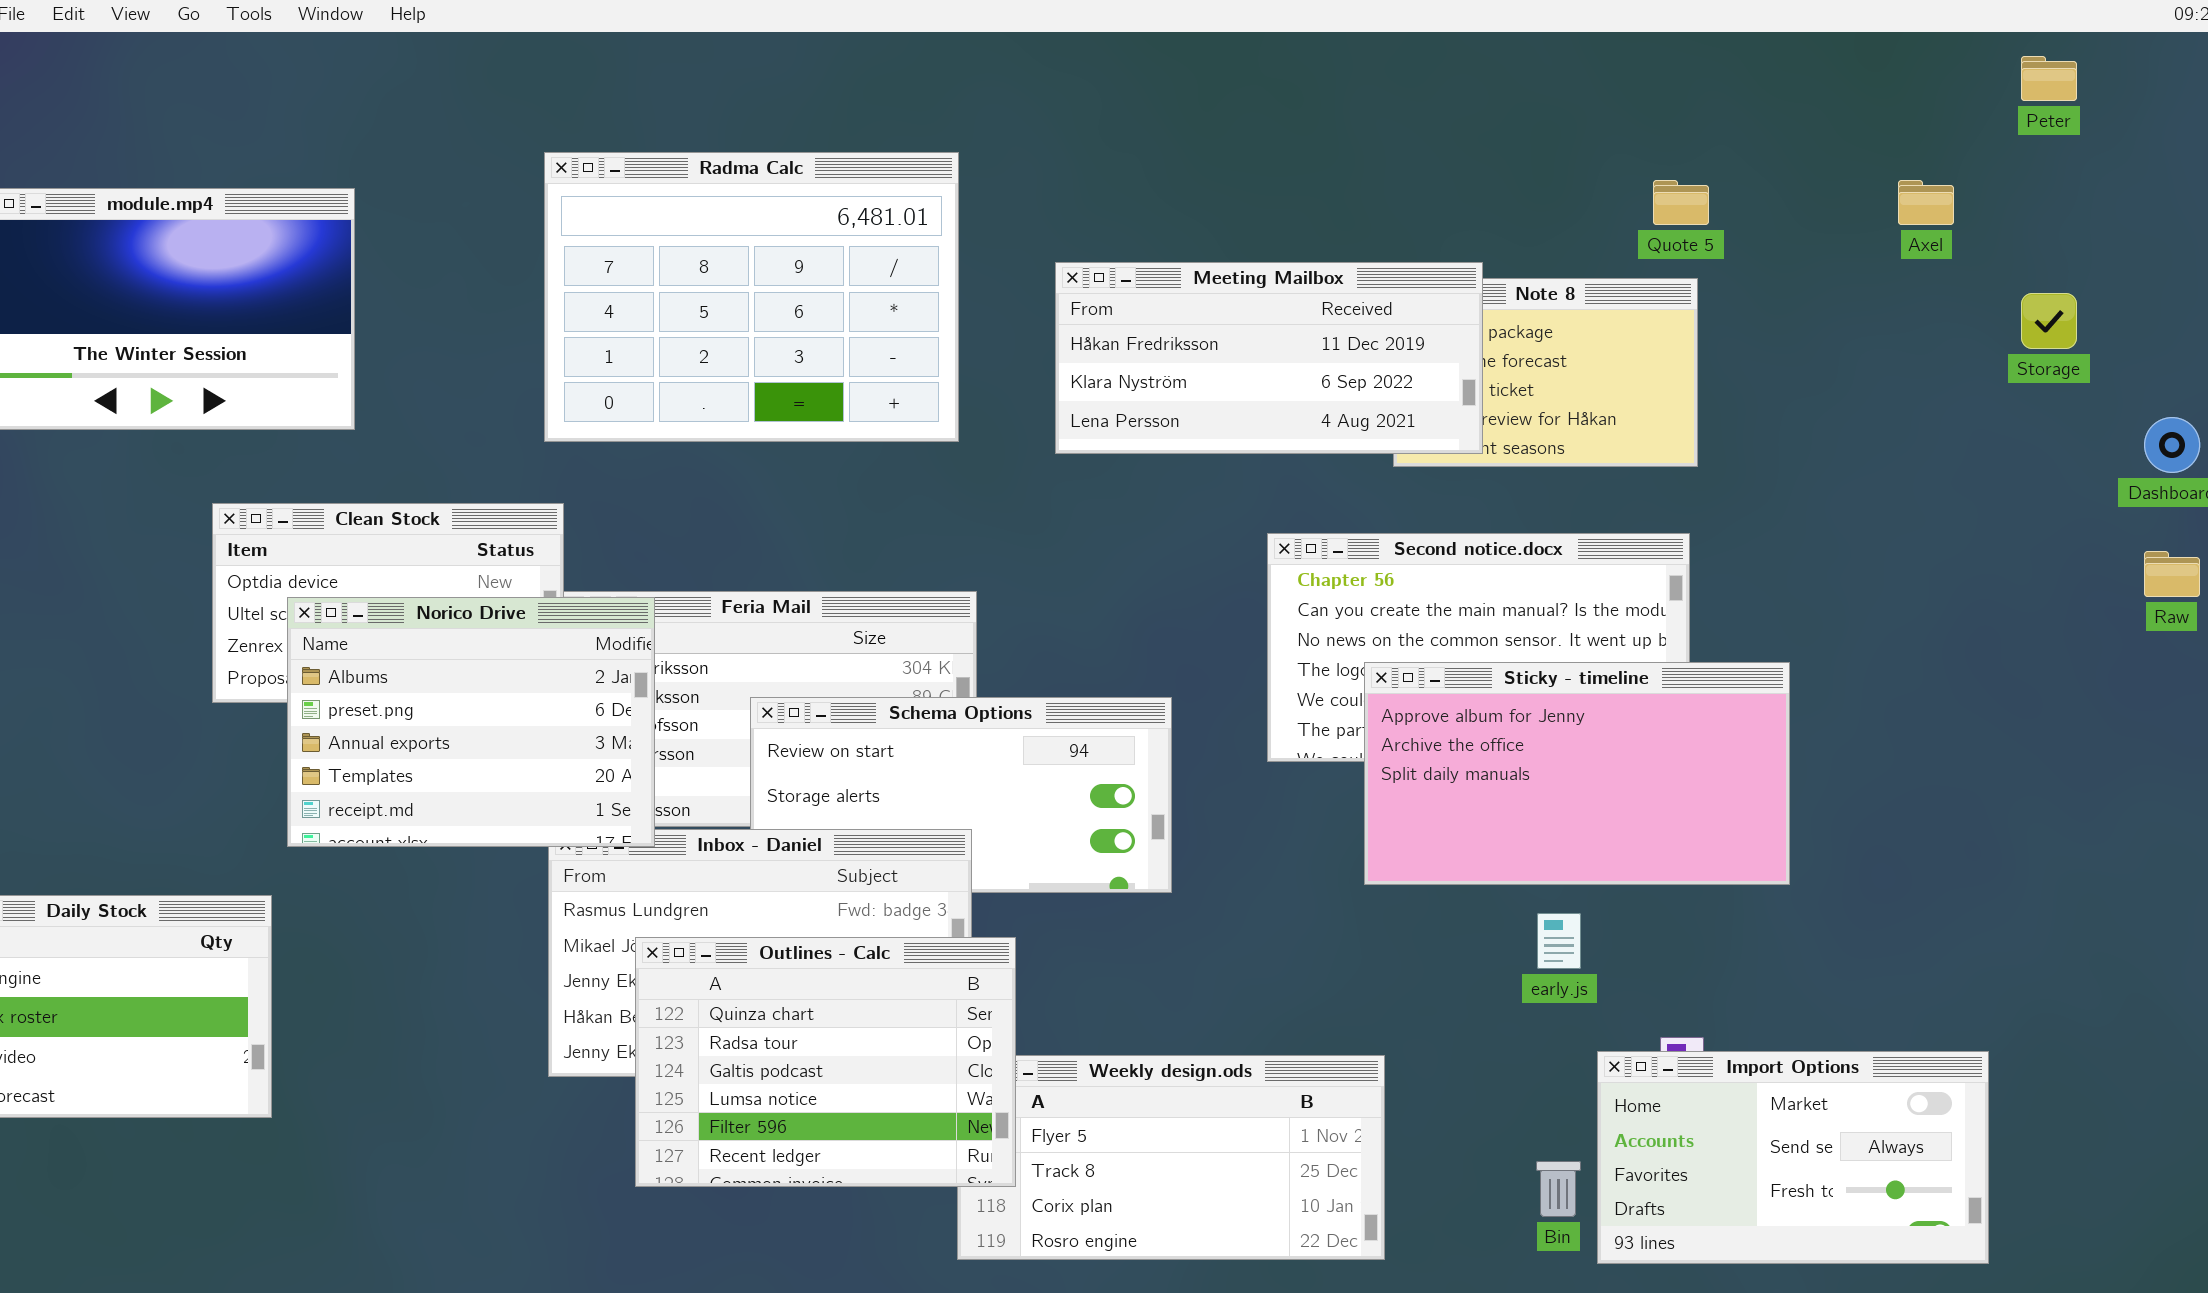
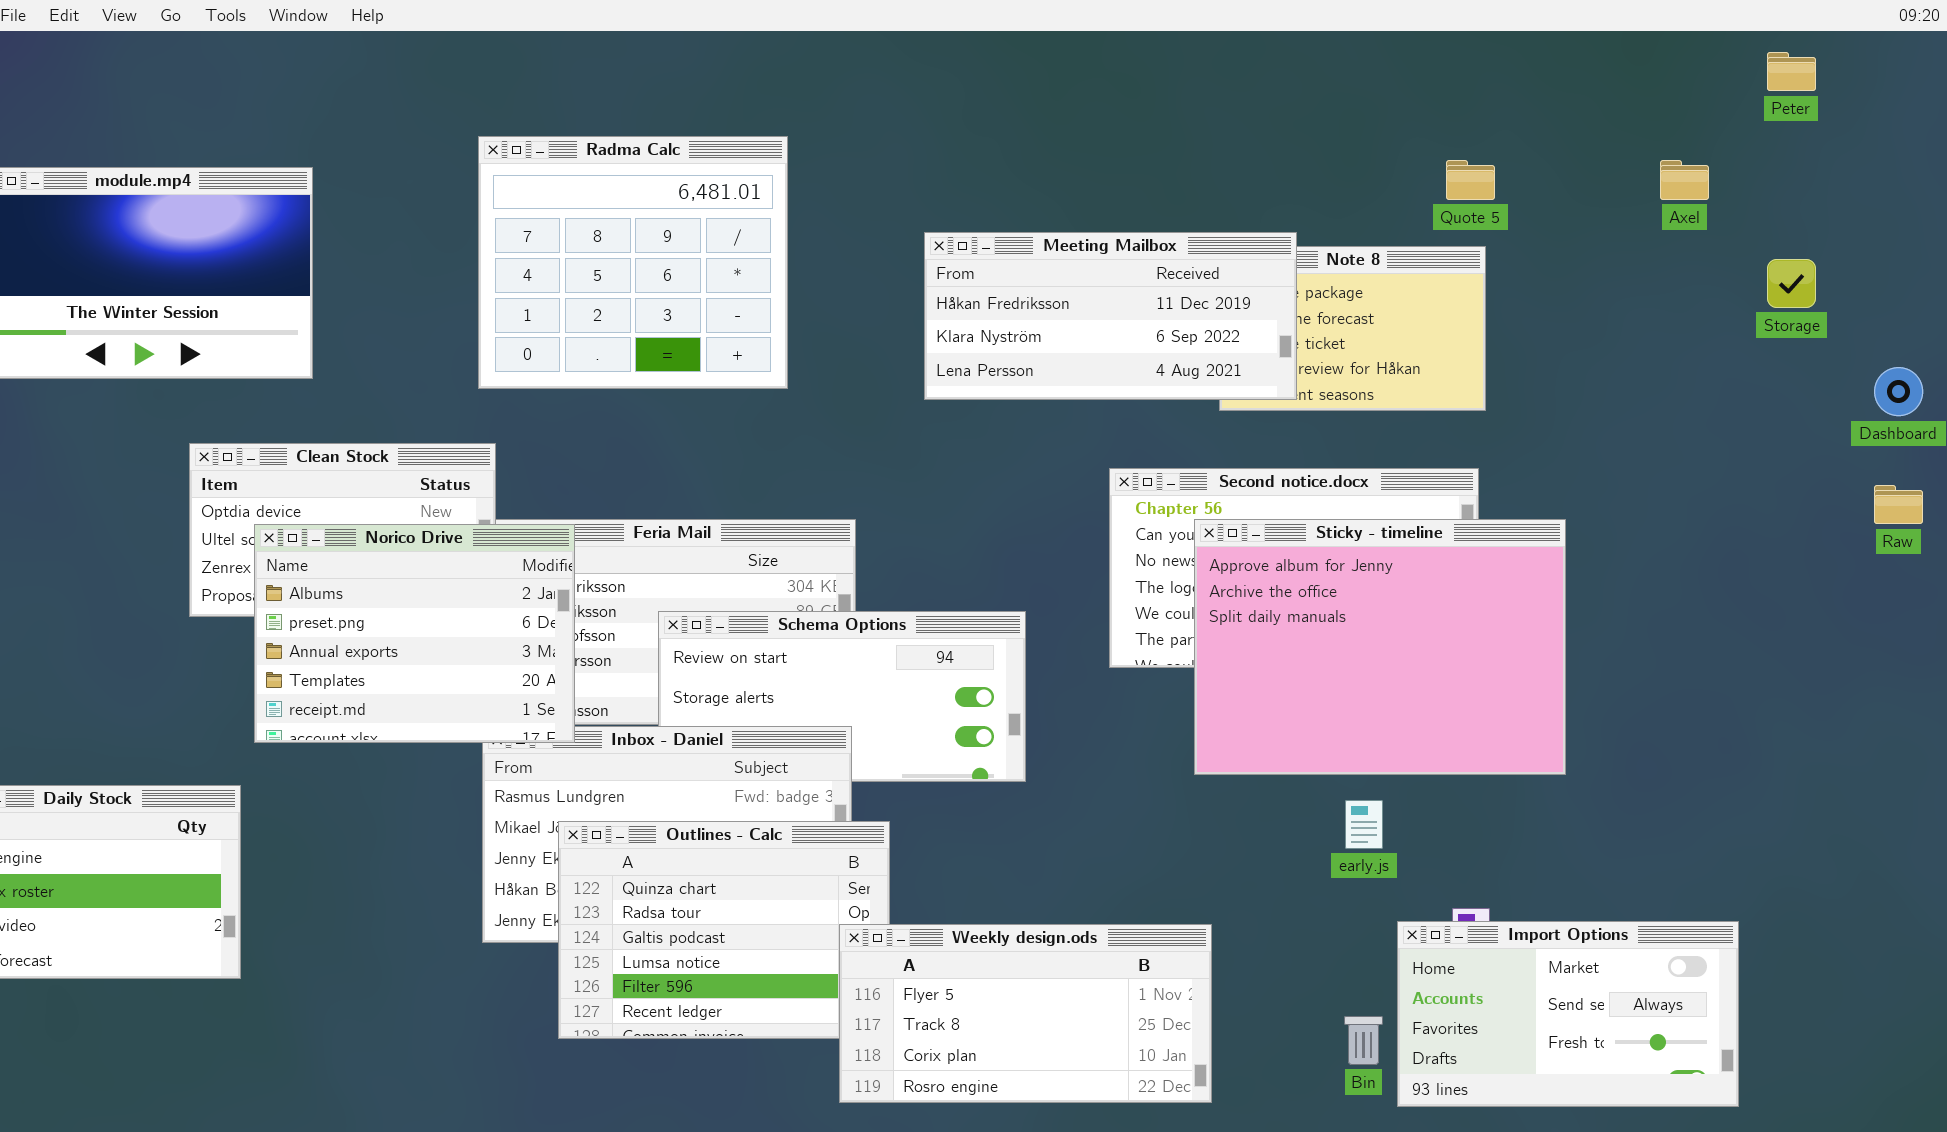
Radma Calc: [544,152,959,442] -> [478,136,788,389], resized
Sticky - timeline: [1364,662,1790,885] -> [1194,519,1566,775], resized
Weekly design.ods: [957,1055,1385,1260] -> [839,924,1212,1103], raised

